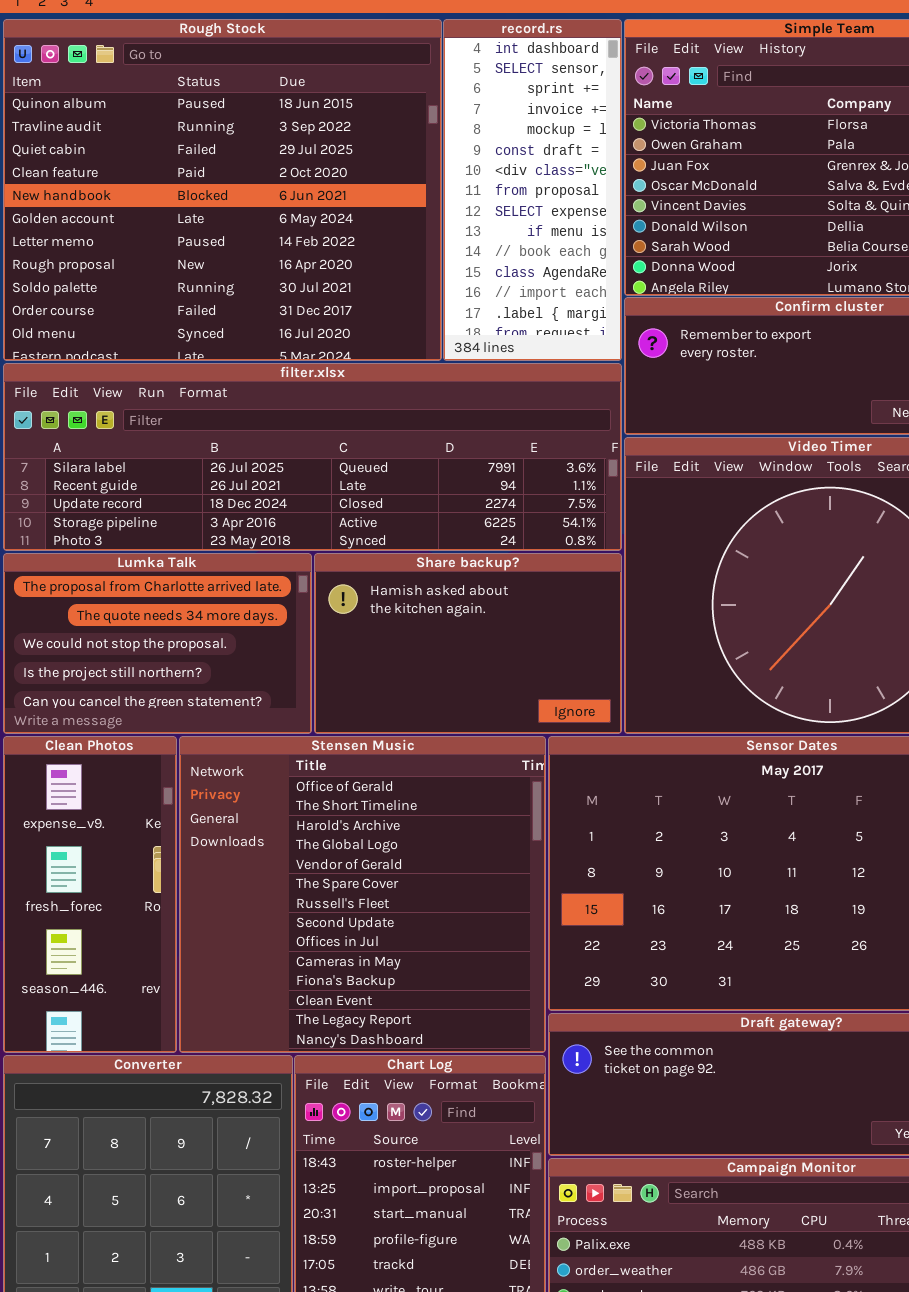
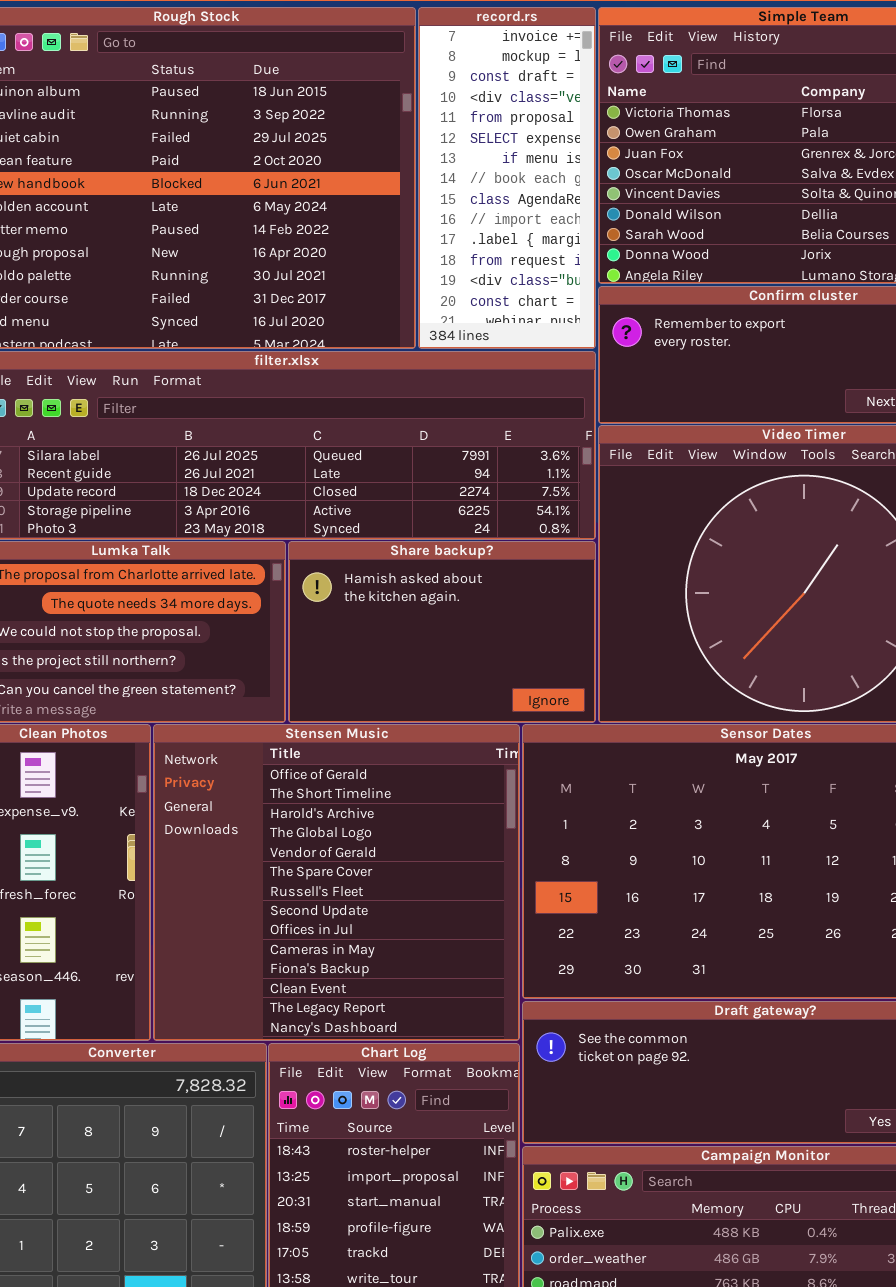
record.rs: [443,19,622,361] -> [418,7,596,349], scrolled down 3 rows

